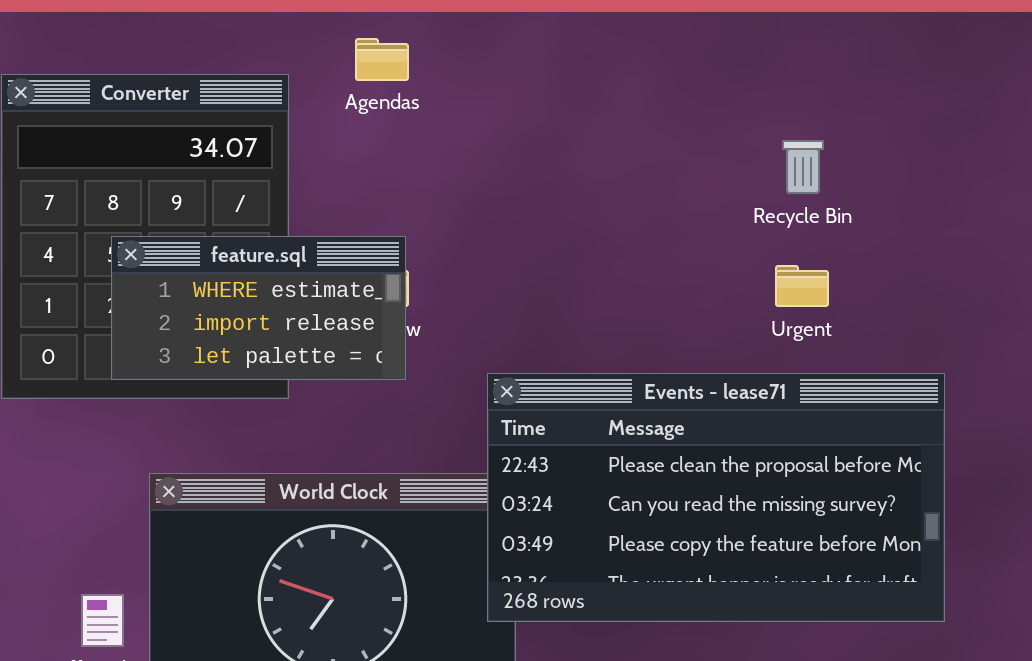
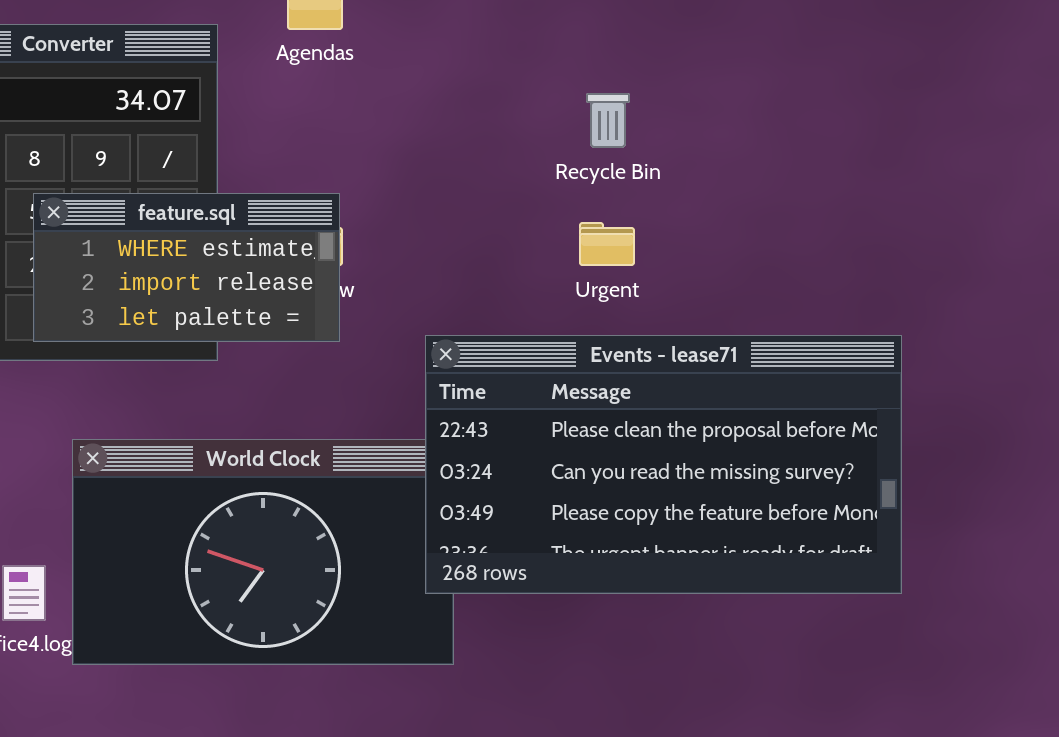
Recycle Bin: [782,140,824,194] -> [586,93,630,148], moved
Urgent: [775,265,829,307] -> [579,222,635,266], moved

